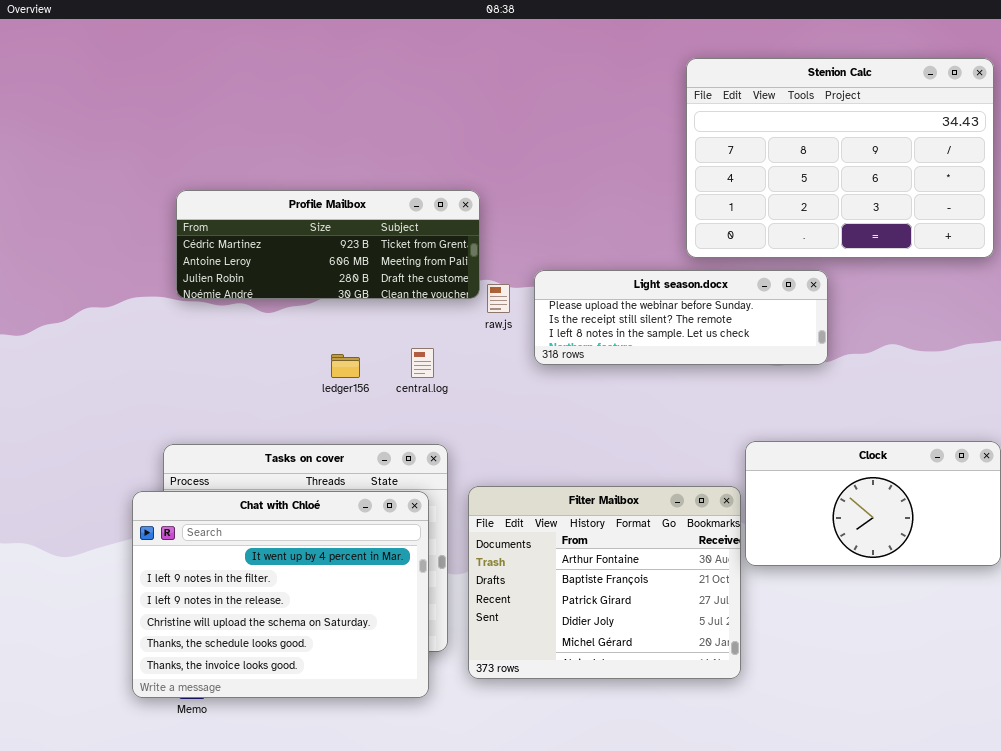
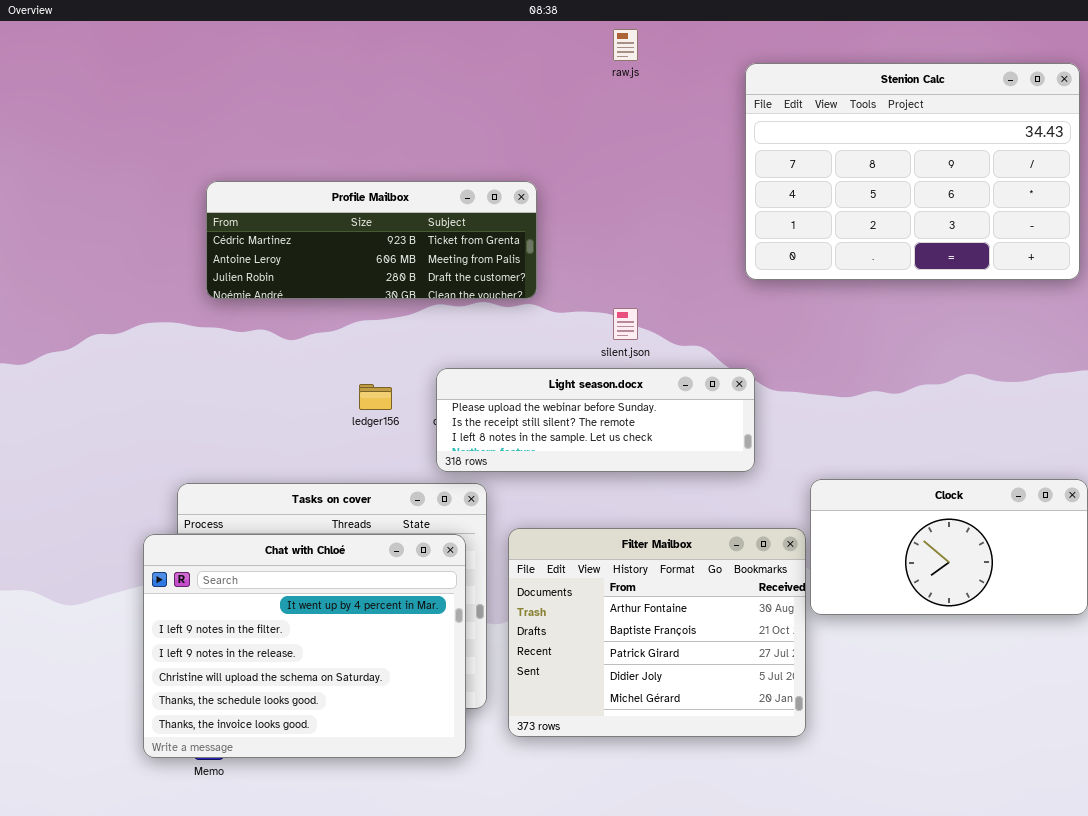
Profile Mailbox: [176,190,480,299] -> [206,181,537,299], moved
Light season.docx: [534,270,828,365] -> [436,368,755,472], moved
raw.js: [487,284,510,313] -> [613,29,638,61], moved

